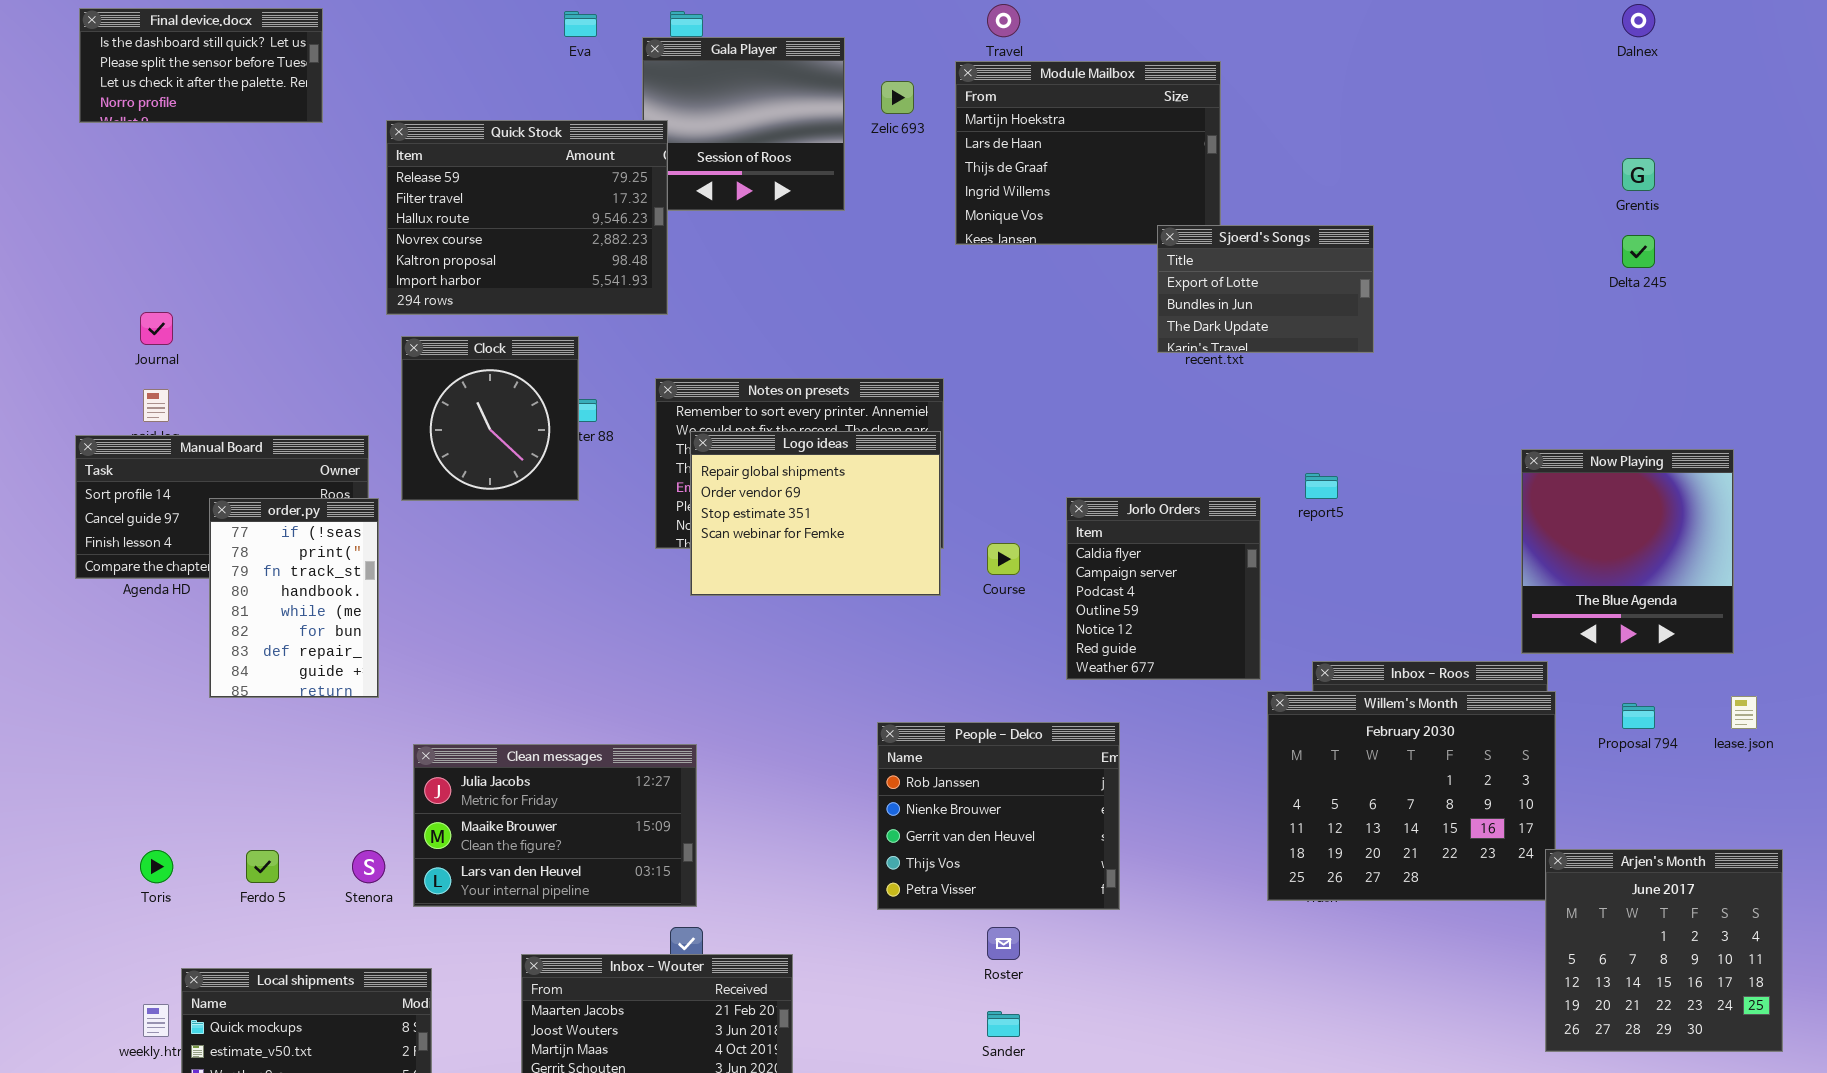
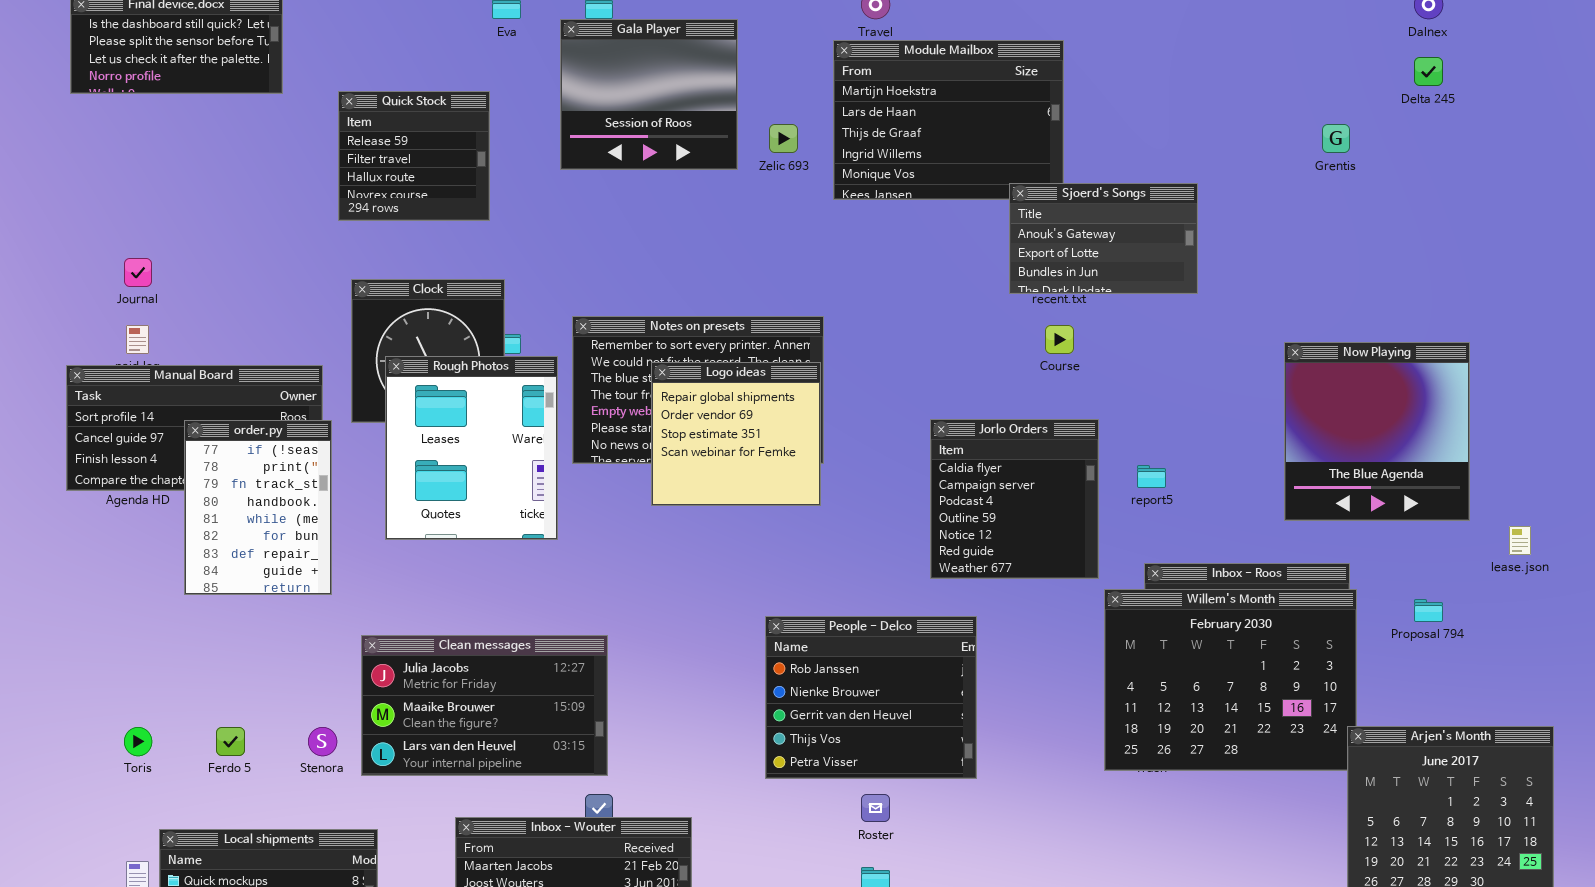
Zelic 693: [881,81,914,114] -> [769,124,798,153], moved
Quick Stock: [386,120,668,315] -> [338,91,490,221], resized
Grentis: [1622,158,1655,191] -> [1322,124,1350,153], moved
Sjoerd's Songs: [1157,225,1374,353] -> [1009,183,1198,294], scrolled up 1 row
Delta 245: [1622,235,1655,268] -> [1414,57,1443,86], moved
Rough Photos: none -> [385,356,558,540], opened
Logo ideas: [690,431,941,596] -> [651,362,821,506], resized
Now Playing: [1521,449,1734,654] -> [1284,342,1470,521], moved
report5: [1305,473,1338,499] -> [1137,465,1166,488], moved
Course: [987,543,1020,575] -> [1045,325,1074,354], moved
lease.json: [1731,696,1757,729] -> [1509,526,1531,555], moved

